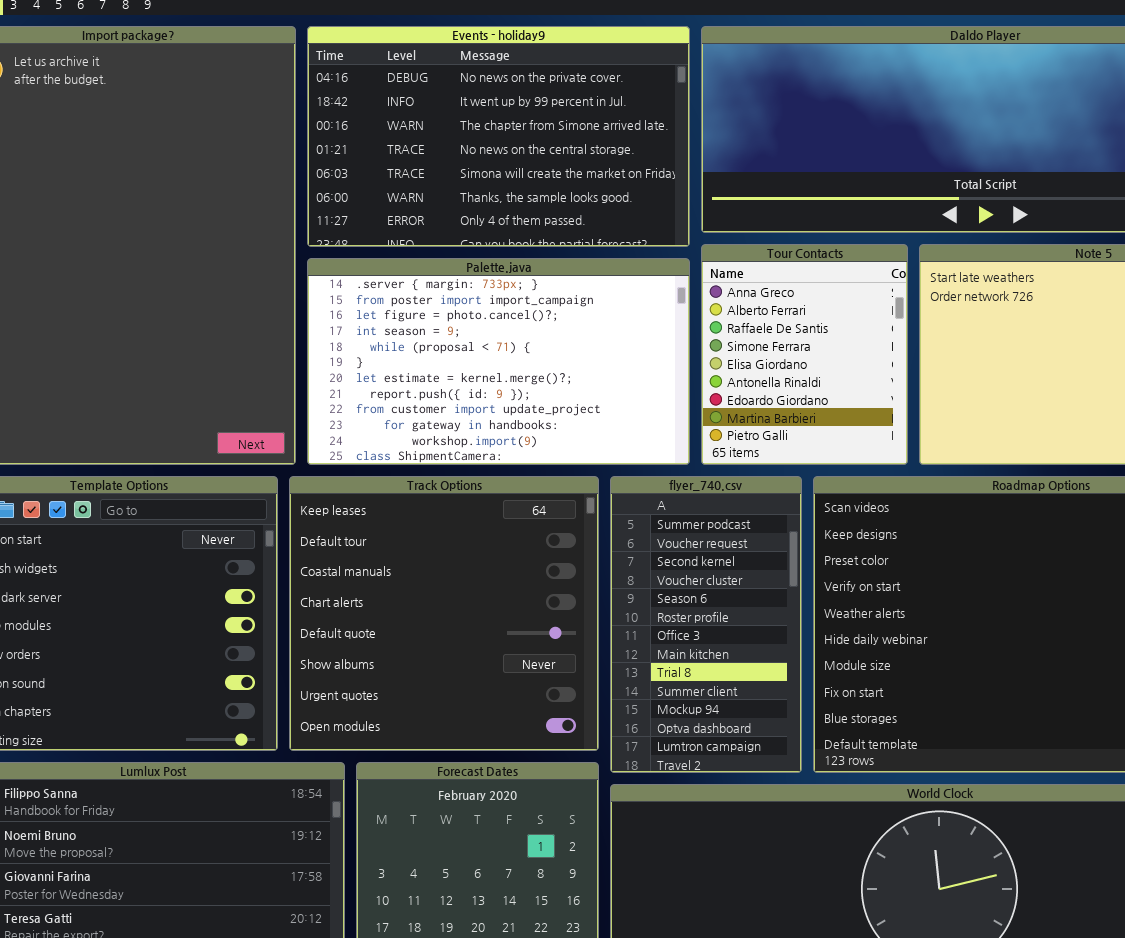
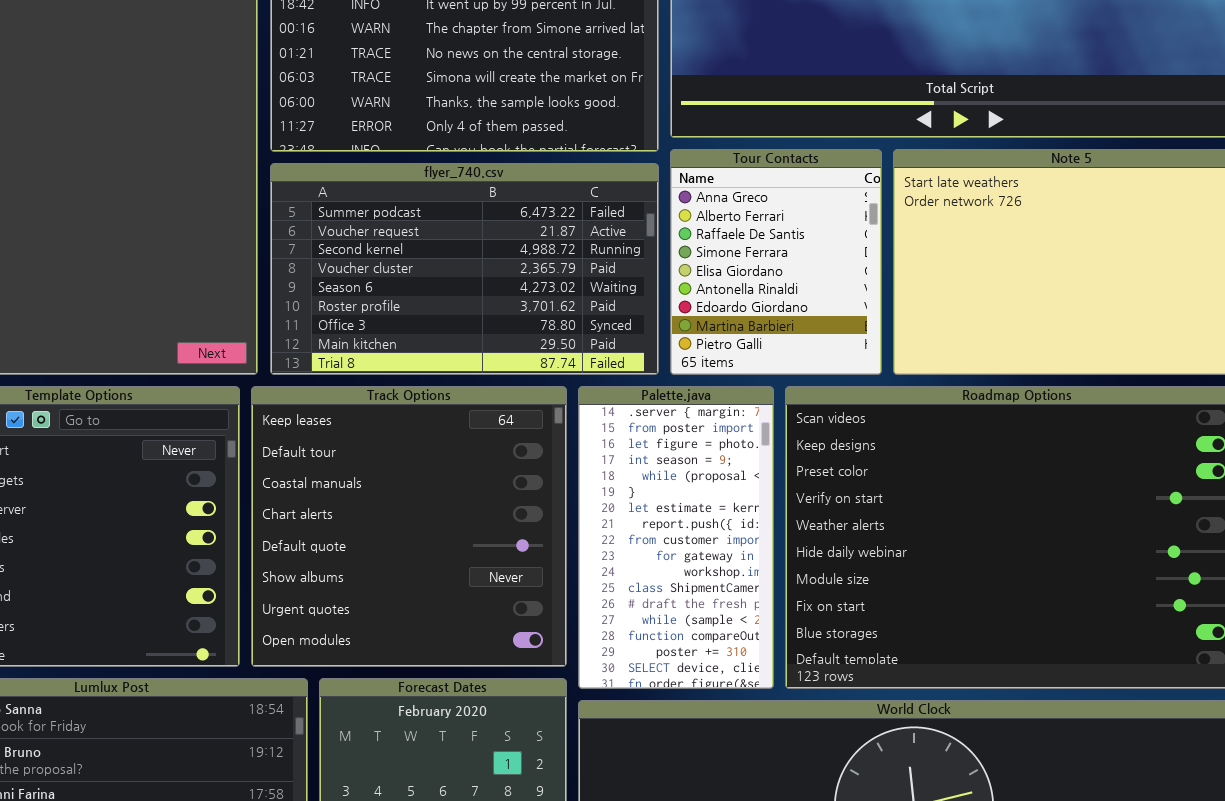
Palette.java: [307,258,690,465] -> [578,386,774,689], moved, resized
flyer_740.csv: [610,476,802,773] -> [270,163,659,375], moved, resized

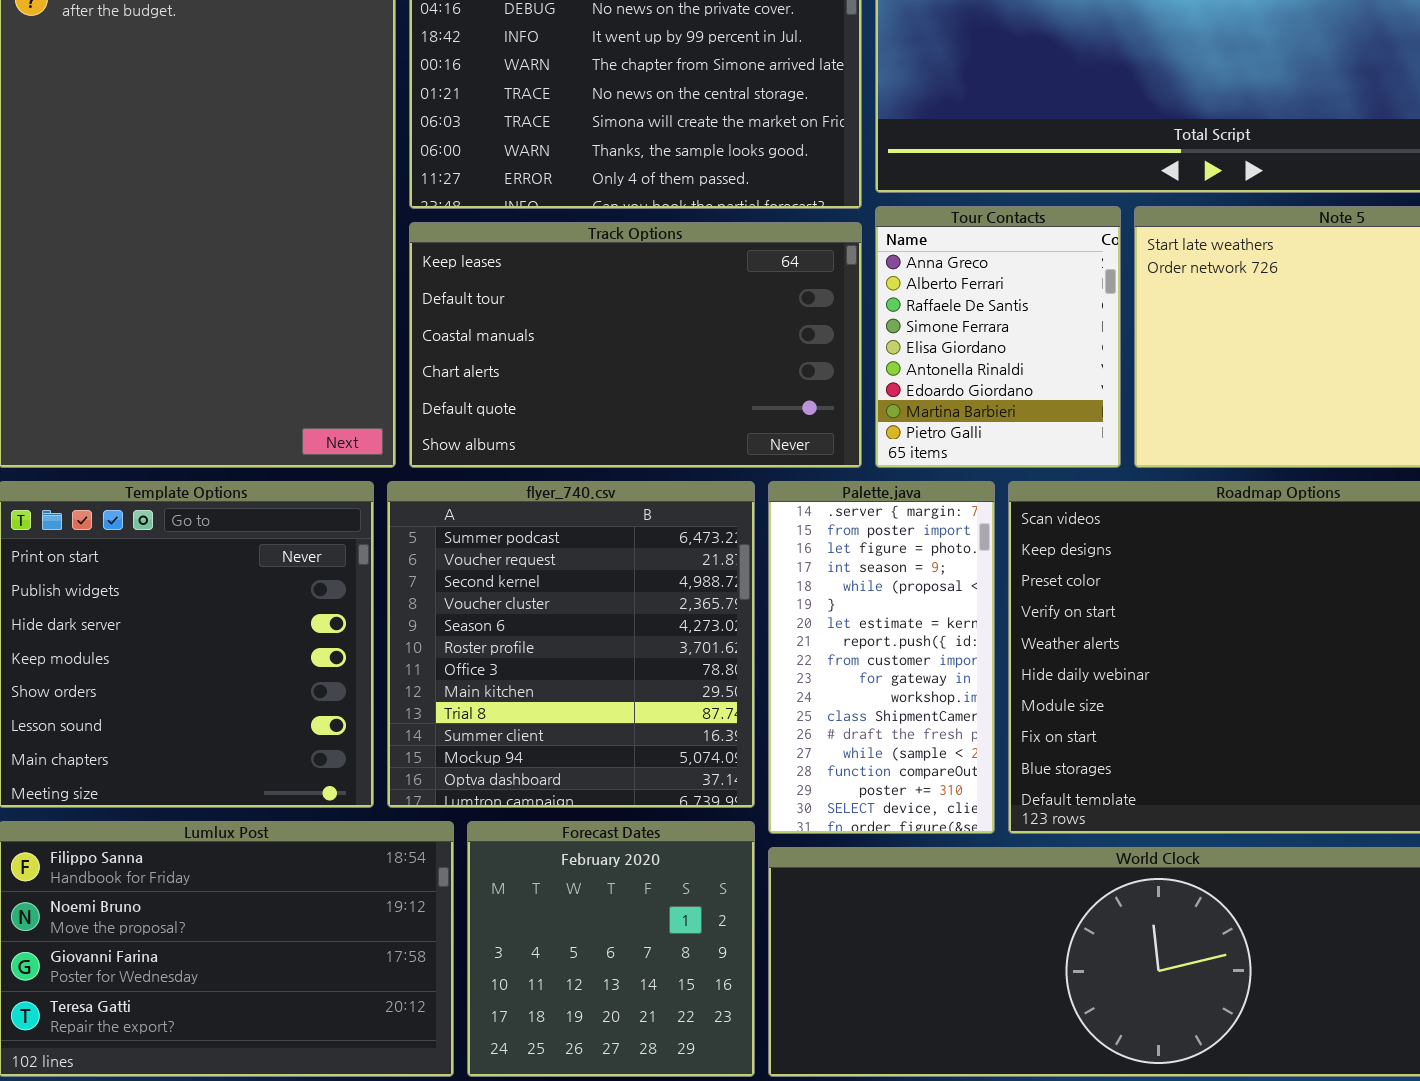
flyer_740.csv: [270,163,659,375] -> [387,481,755,808], moved, resized
Track Options: [251,386,567,667] -> [409,222,862,468], moved, resized

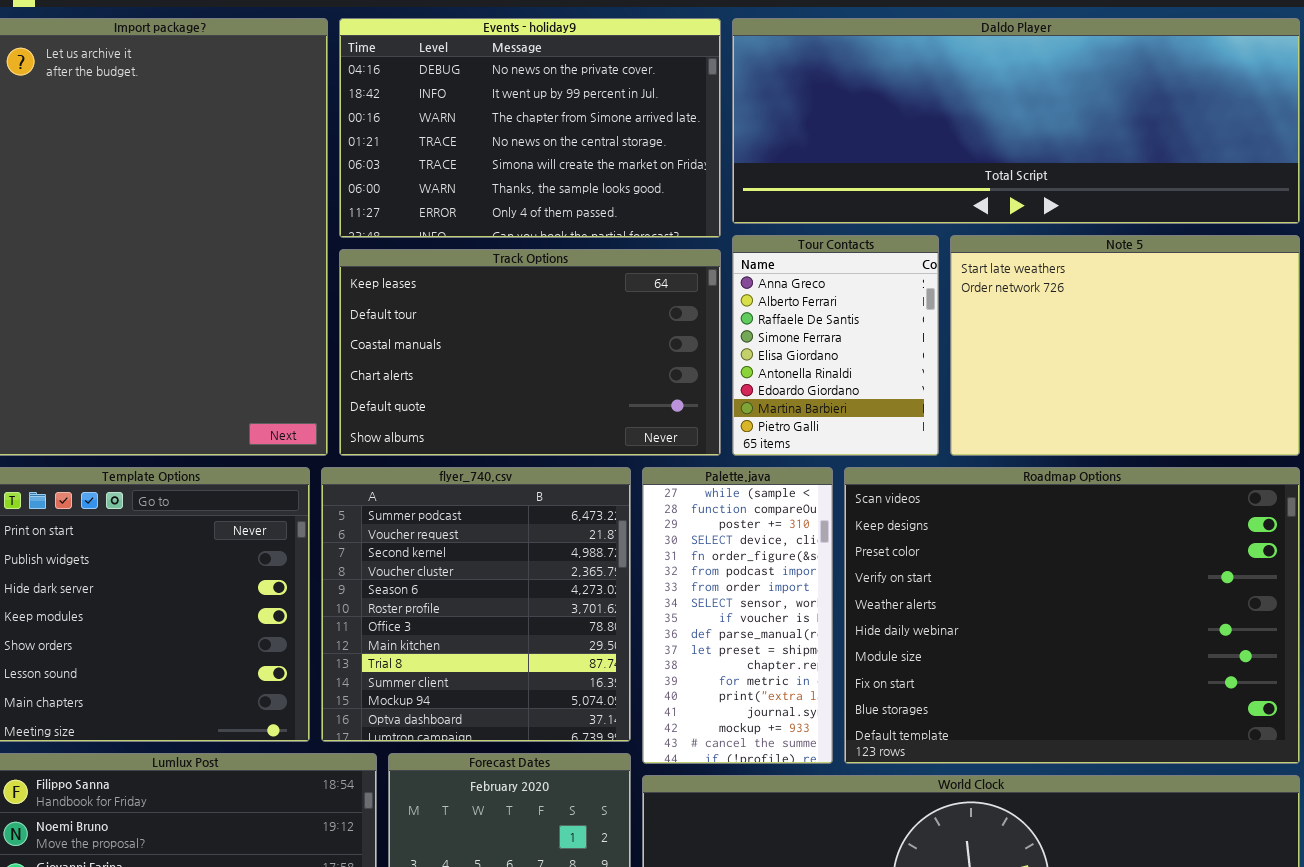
Palette.java: [768,481,995,834] -> [642,467,833,764], scrolled down 13 rows

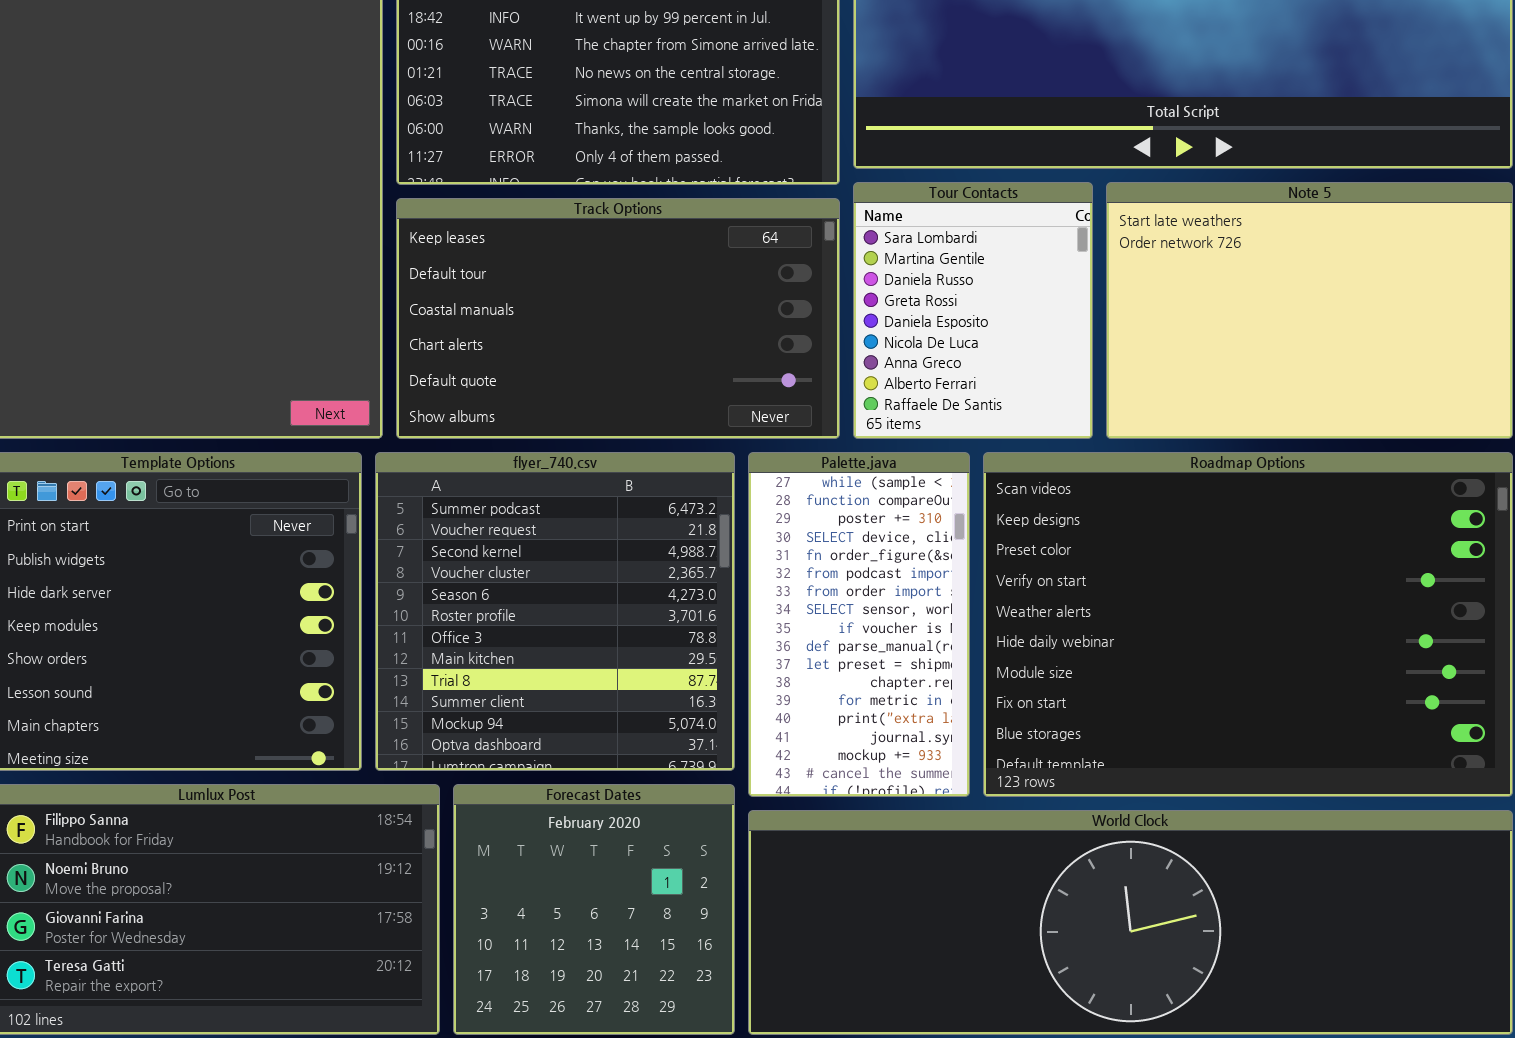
Tour Contacts: [732,235,939,456] -> [853,182,1093,439], scrolled up 6 rows

